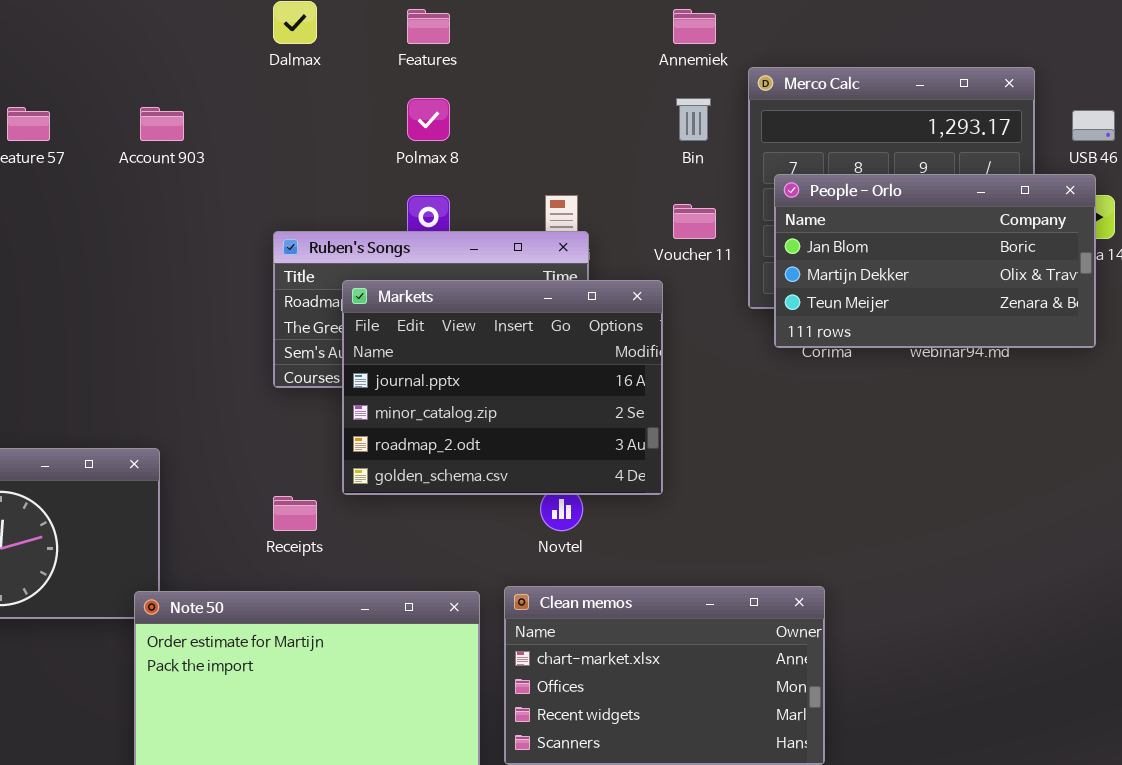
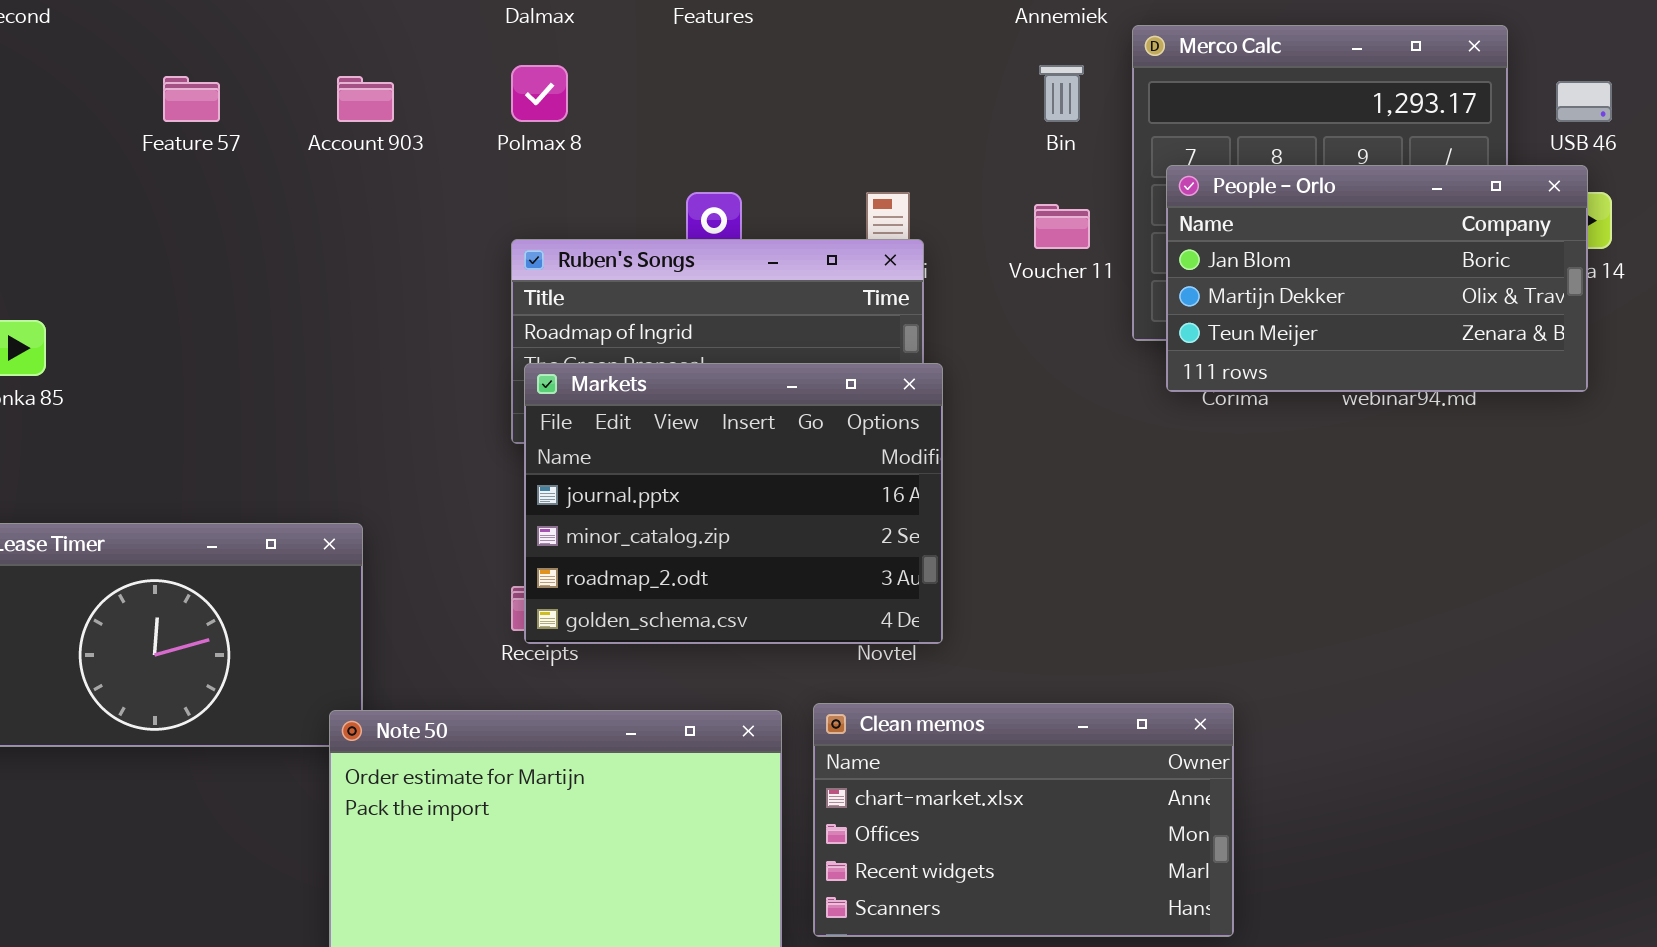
Polmax 8: [407,98,450,141] -> [511,65,568,122], moved
Markets: [342,280,663,495] -> [524,363,943,644], moved

